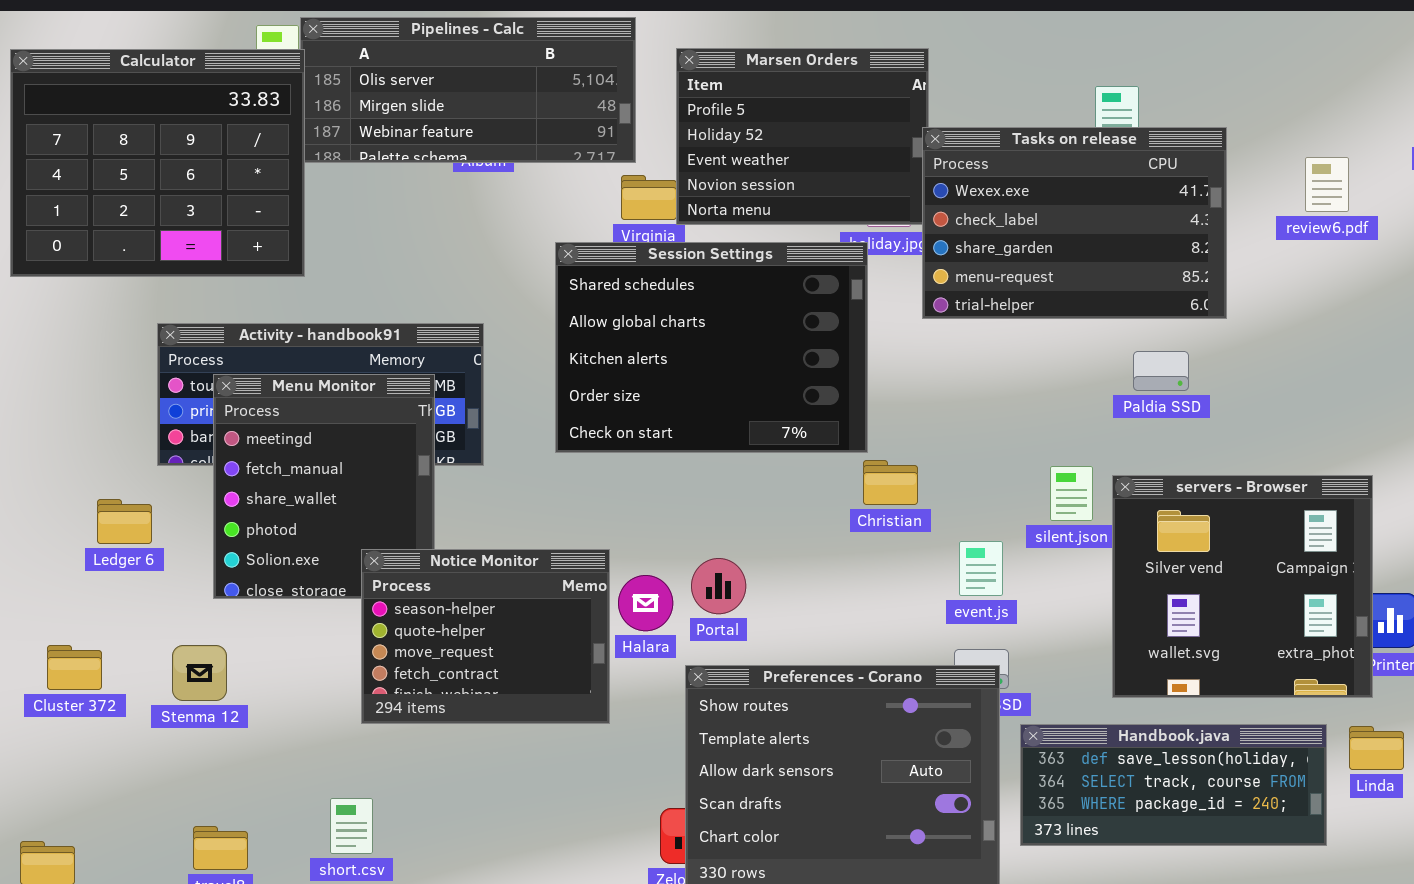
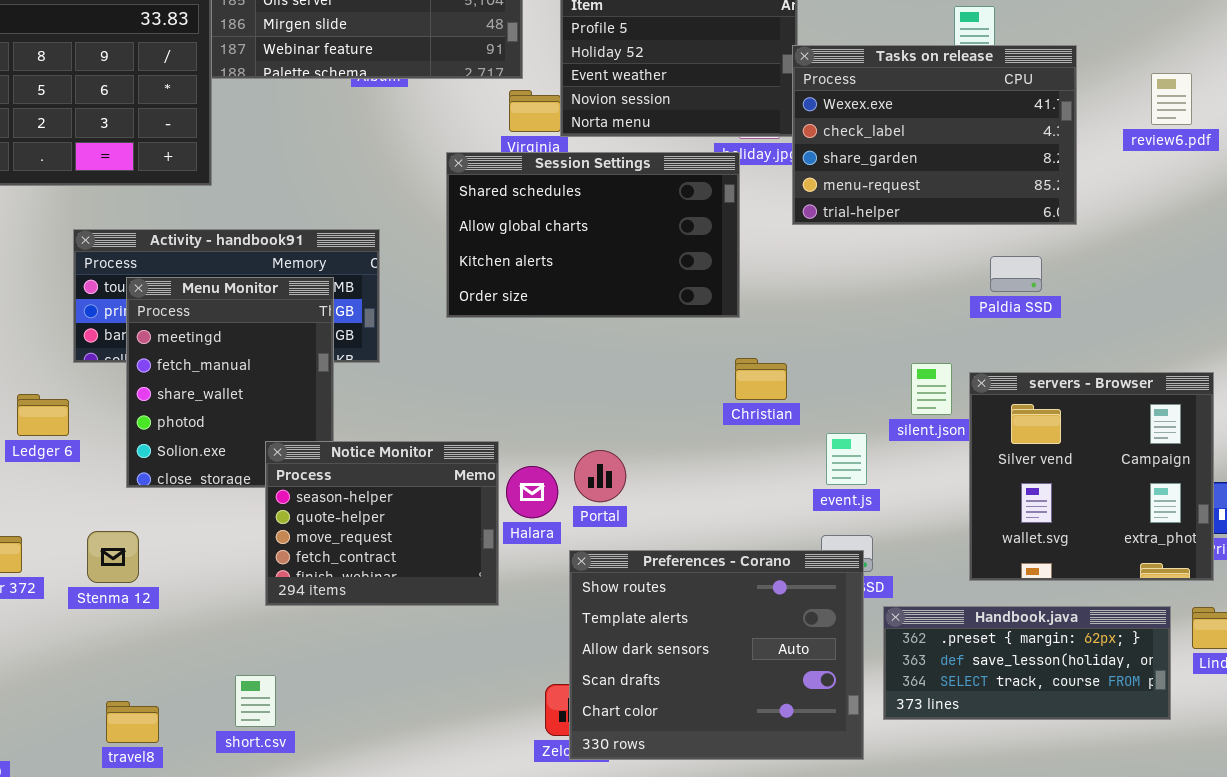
Session Settings: [555,242,868,453] -> [446,152,740,318], resized
Handbook.java: [1020,724,1327,846] -> [883,606,1171,720], scrolled up 1 row

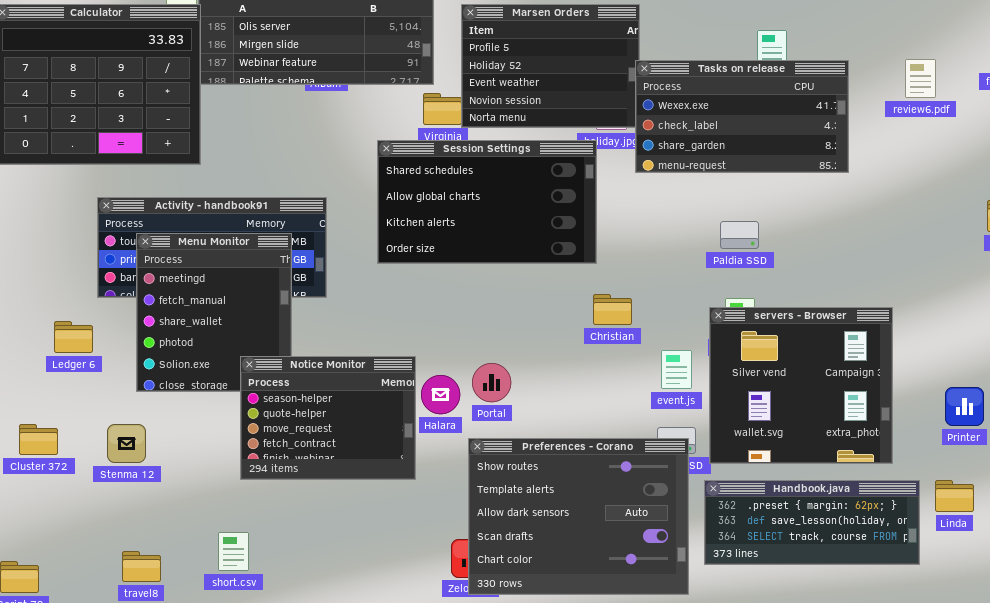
Tasks on release: [792,45,1077,225] -> [635,60,849,173], resized
review6.pdf: [1151,73,1192,125] -> [905,59,936,98], moved
Paldia SSD: [990,256,1042,292] -> [720,221,759,249], moved
servers - Browser: [969,372,1214,581] -> [709,307,893,464], moved

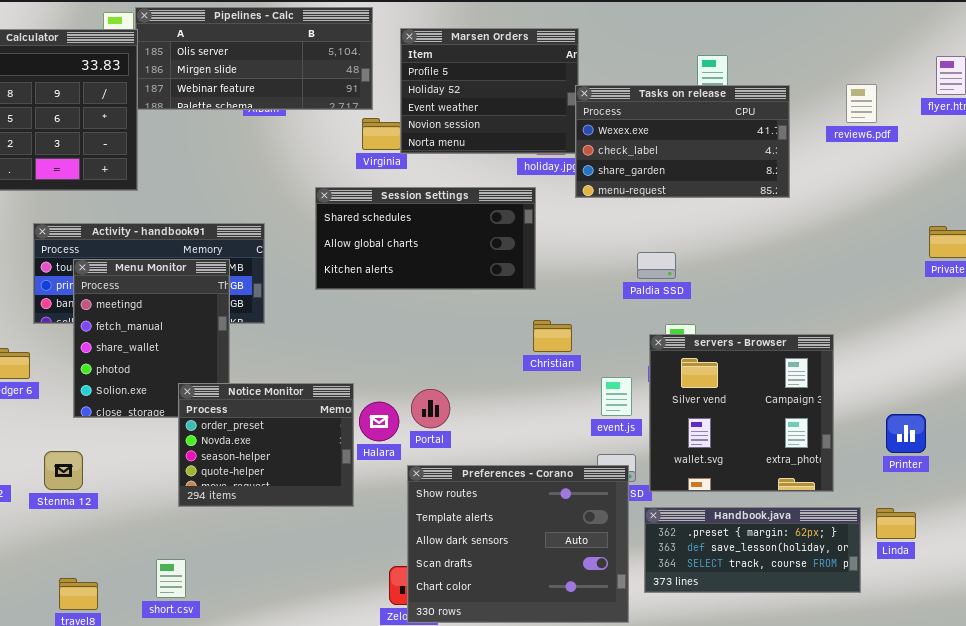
Session Settings: [377,140,597,264] -> [315,187,536,290], resized
Paldia SSD: [720,221,759,249] -> [637,252,676,279], moved
Notice Monitor: [240,356,416,480] -> [178,383,354,507], scrolled up 2 rows

